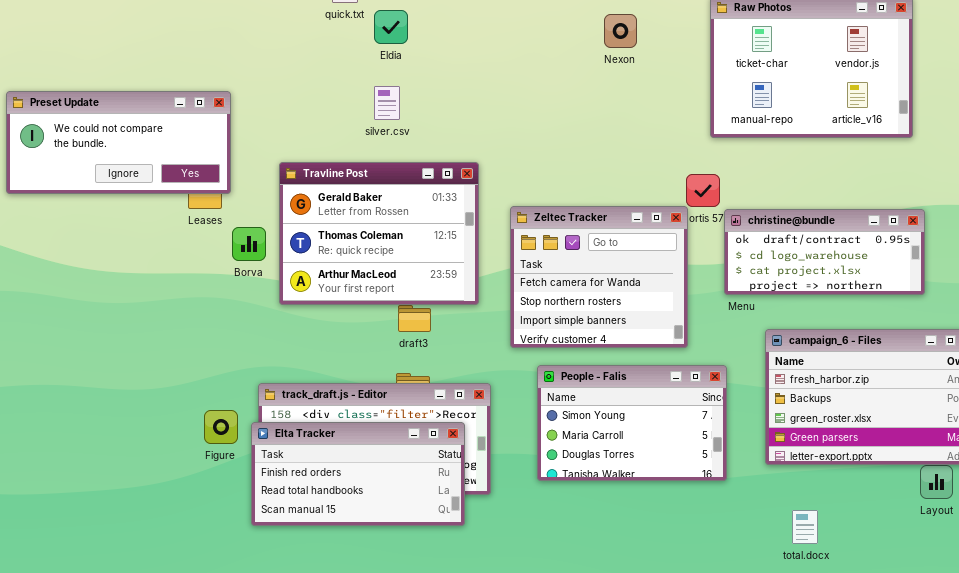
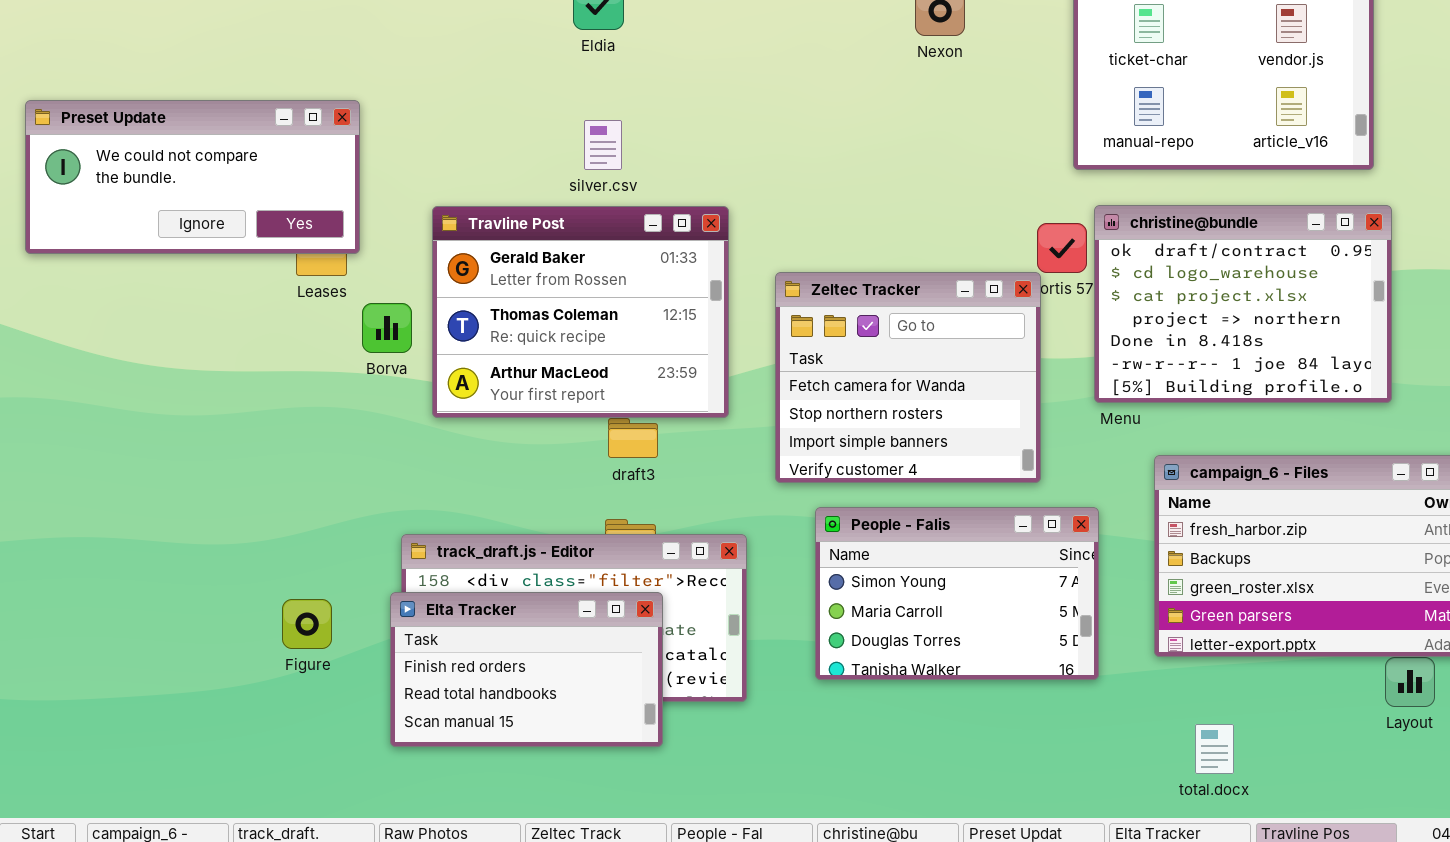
silver.csv: [374,86,400,120] -> [584,120,622,170], moved
christine@bundle: [724,209,925,295] -> [1094,205,1392,403], resized
Figure: [204,410,238,444] -> [282,599,332,649], moved
Elta Tracker: [251,422,465,526] -> [390,592,663,747], resized

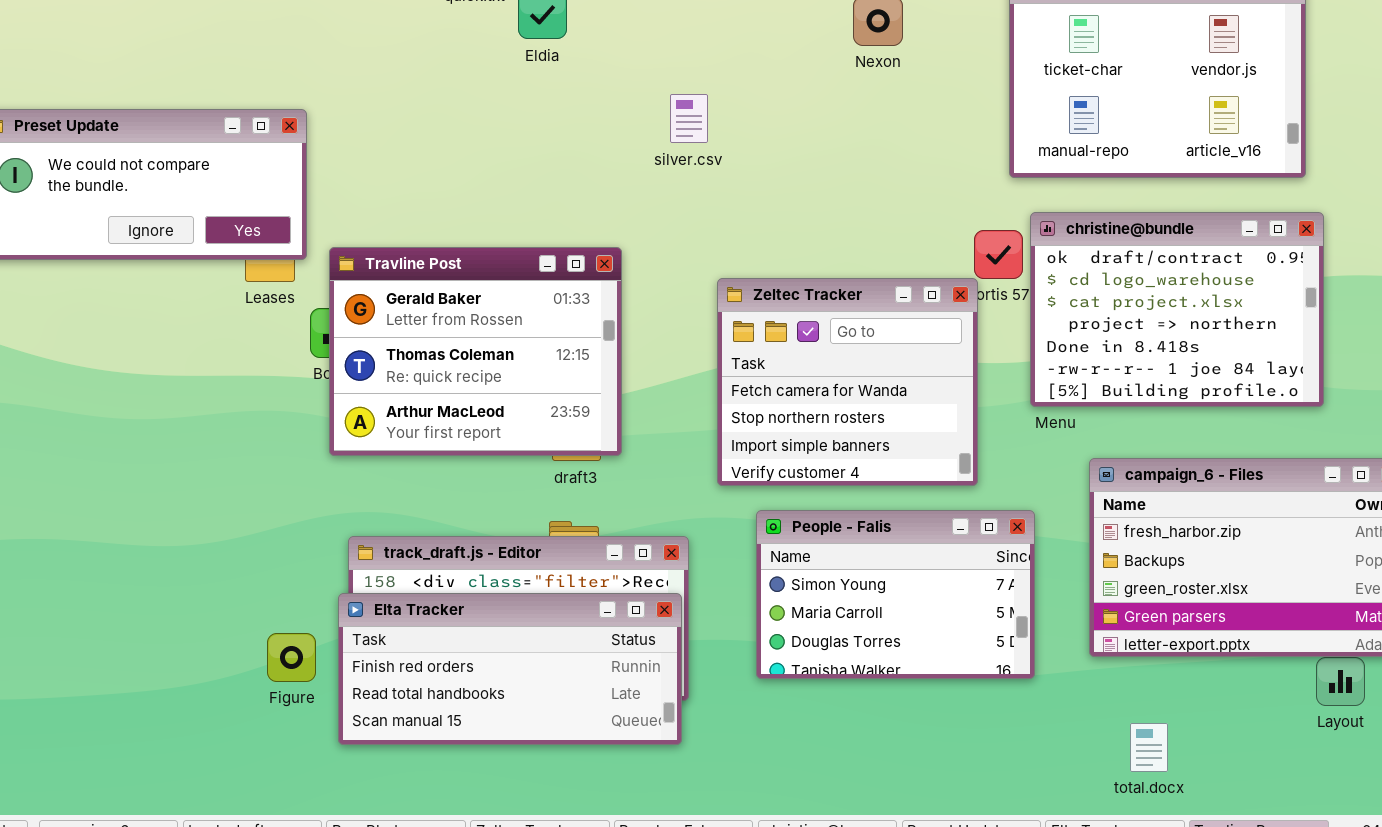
silver.csv: [584,120,622,170] -> [670,94,708,143], moved
Travline Post: [432,206,729,418] -> [329,247,622,456], moved
Elta Tracker: [390,592,663,747] -> [338,593,682,745], resized
Figure: [282,599,332,649] -> [267,633,316,682], moved

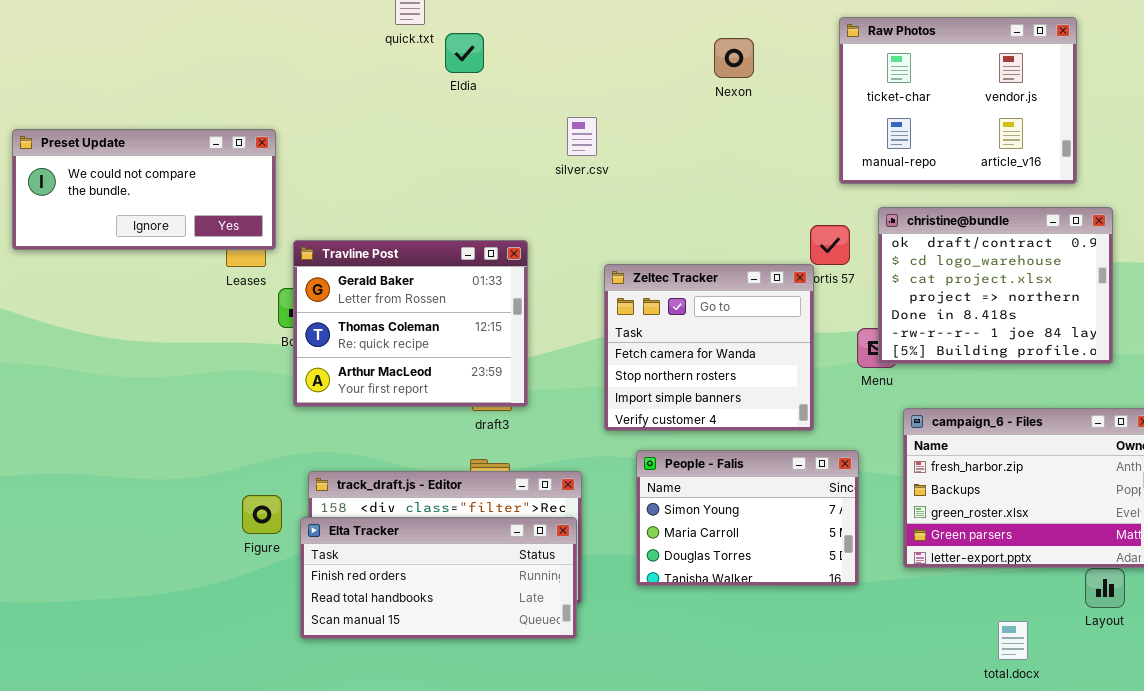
christine@bundle: [1030,212,1324,407] -> [878,207,1113,364], moved
Figure: [267,633,316,682] -> [242,495,282,534], moved
total.docx: [1130,723,1168,772] -> [998,621,1028,660], moved

